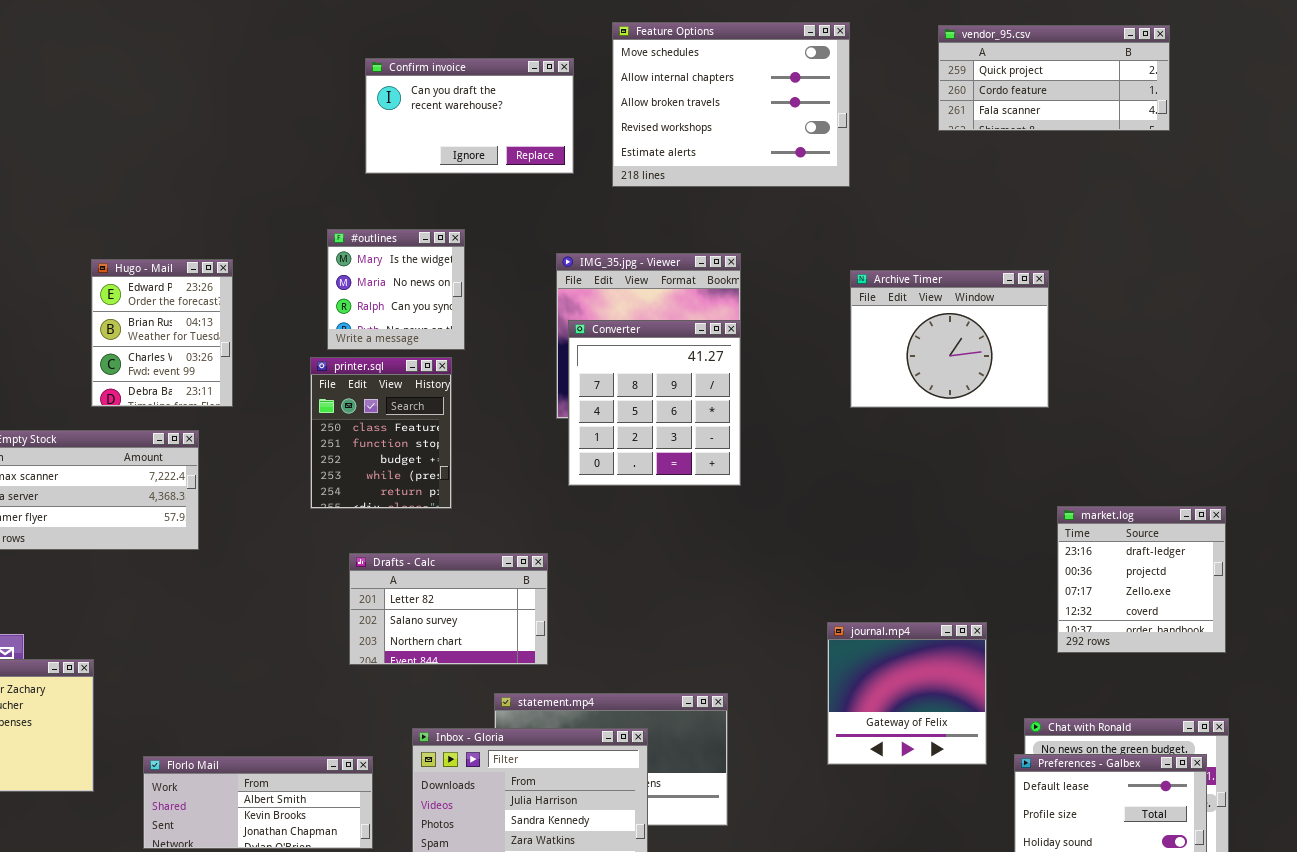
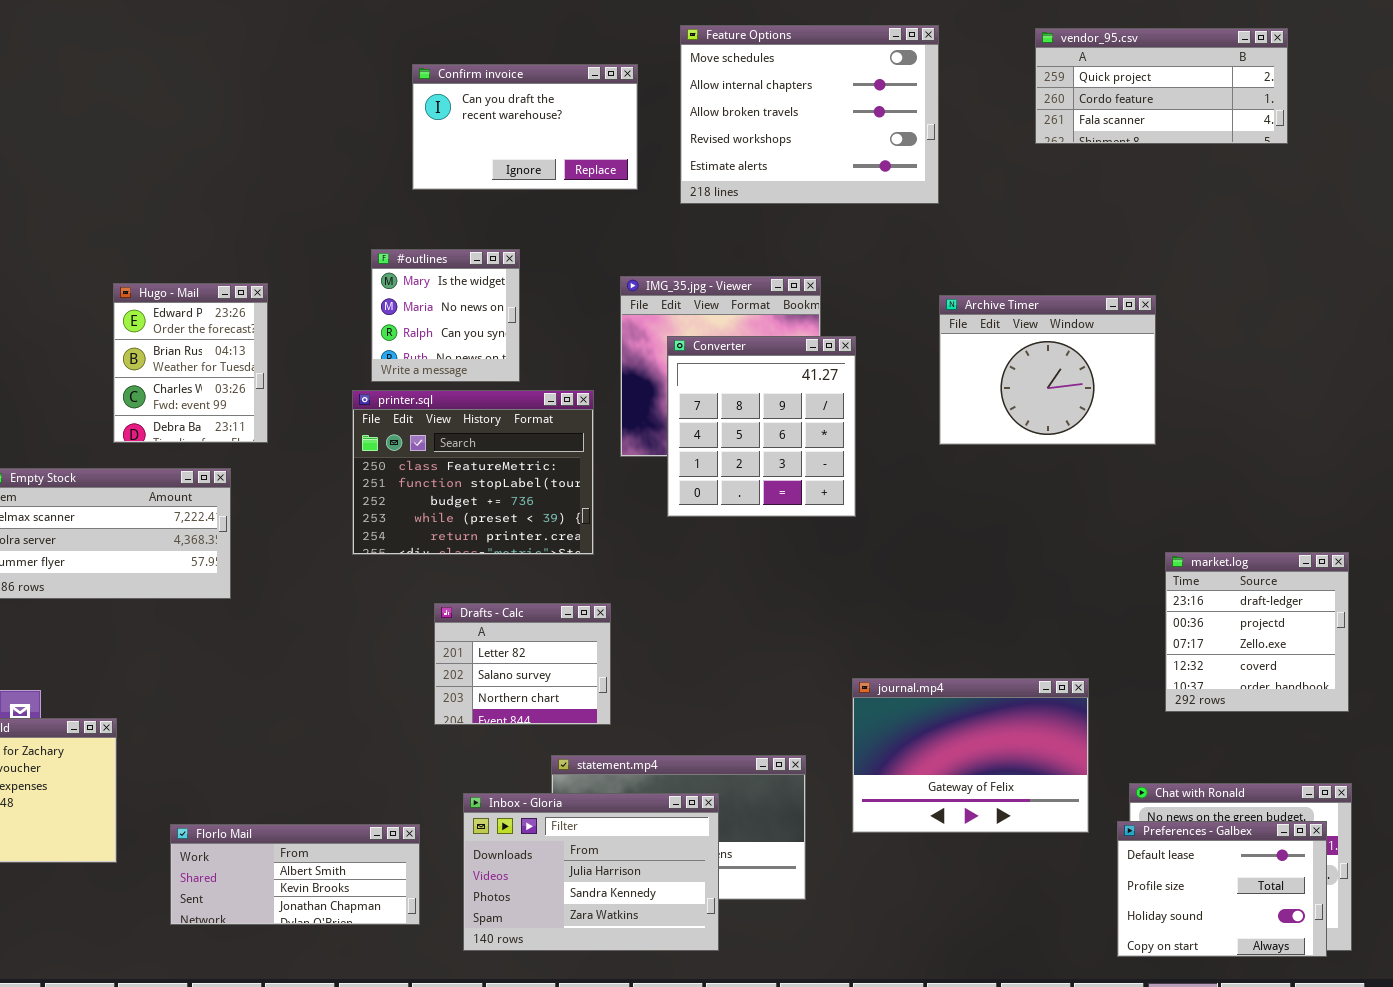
Converter: [568,320,741,486] -> [667,336,856,517], moved
printer.sql: [310,357,452,509] -> [352,390,594,555], resized
Drafts - Calc: [349,553,548,665] -> [434,603,611,725], resized
journal.mp4: [827,622,987,765] -> [852,678,1089,833], resized

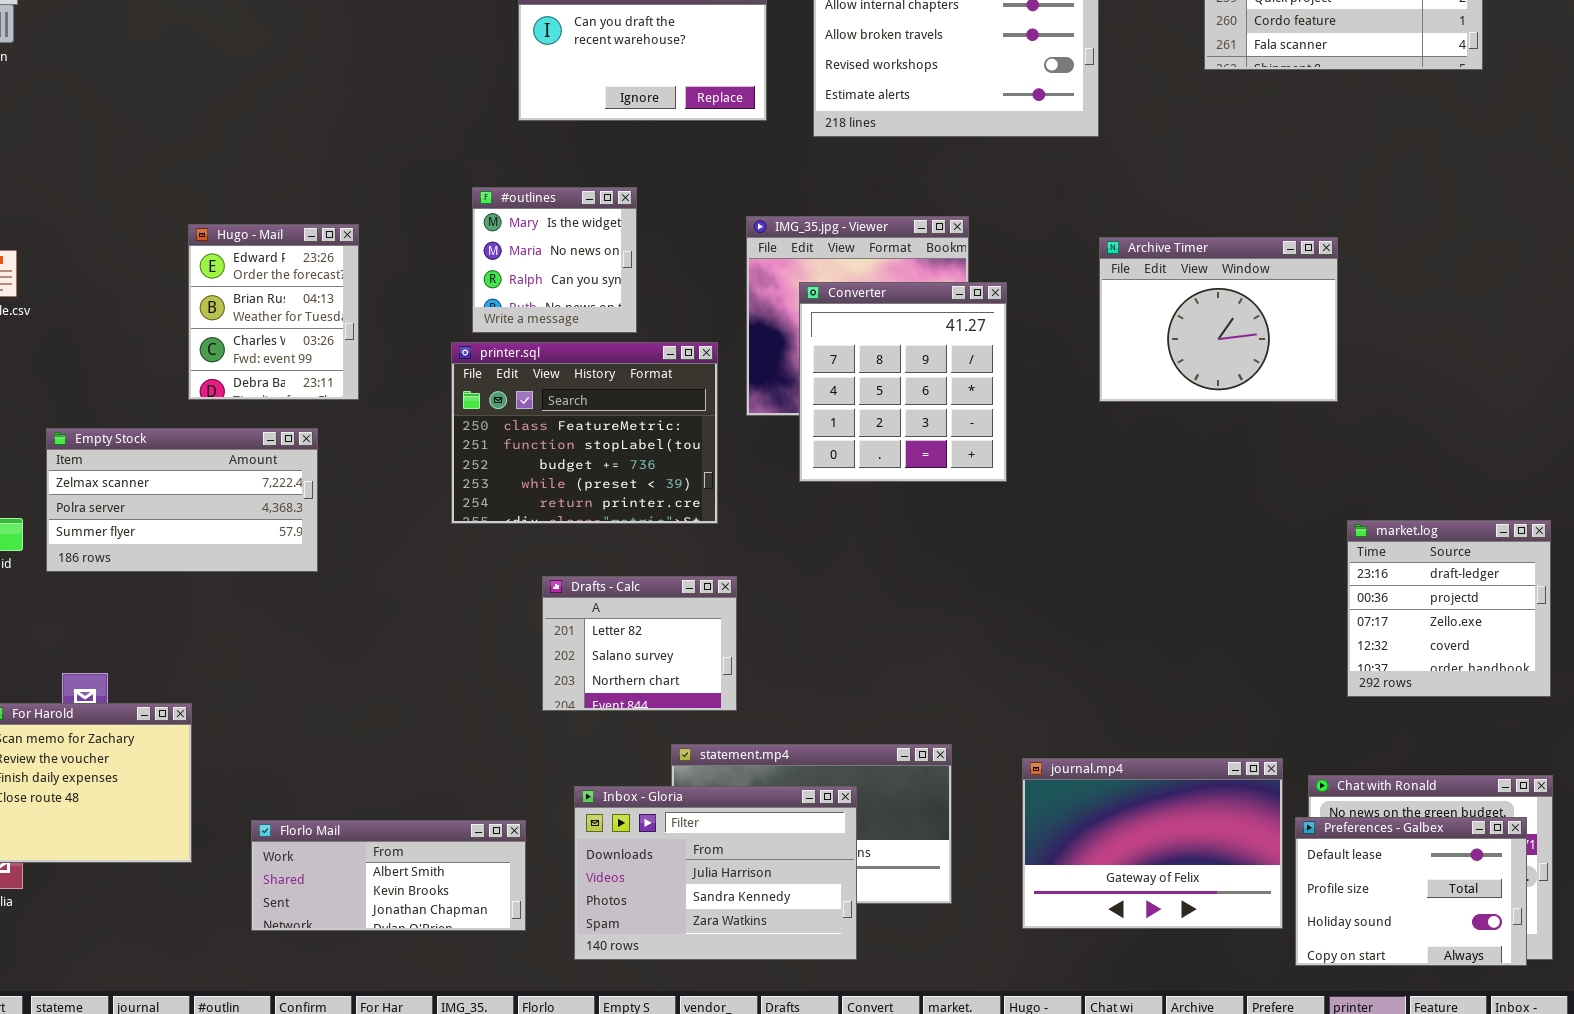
journal.mp4: [852,678,1089,833] -> [1022,758,1283,929], moved

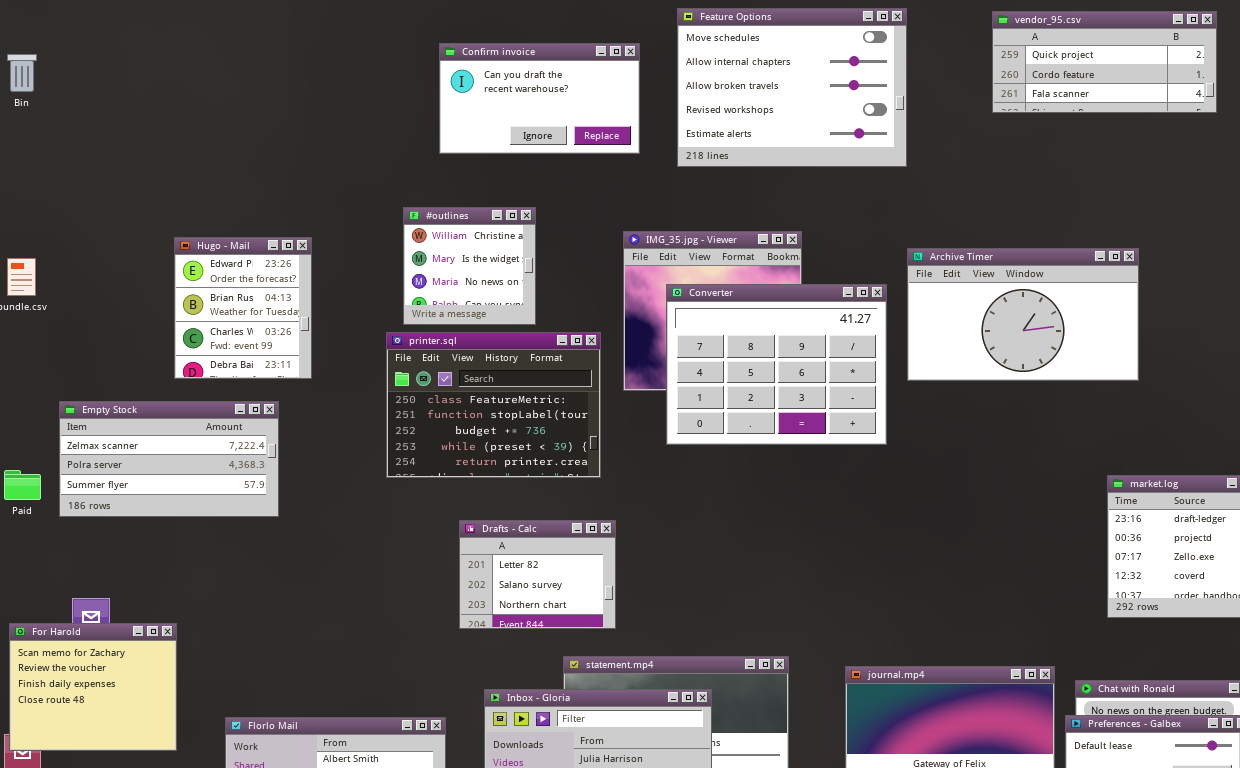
#outlines: [472,187,637,333] -> [403,207,536,325], scrolled up 1 row
Archive Timer: [1099,237,1338,402] -> [907,248,1139,381], resized
Converter: [799,282,1007,482] -> [666,284,887,445], resized

